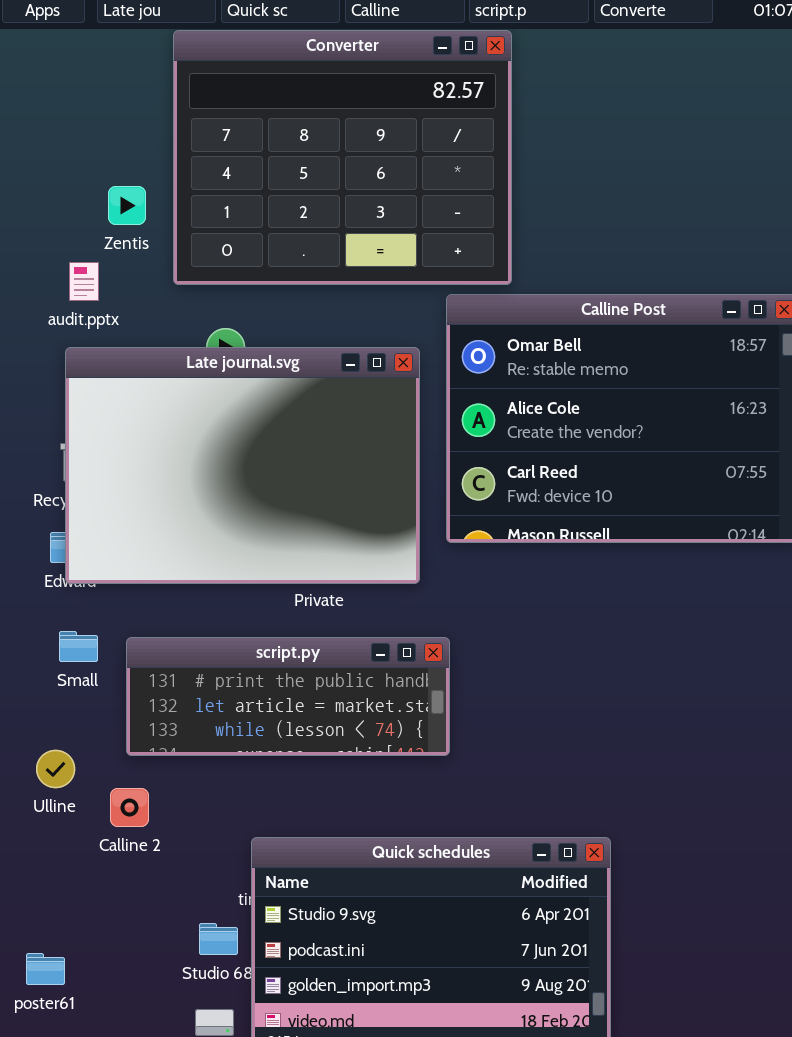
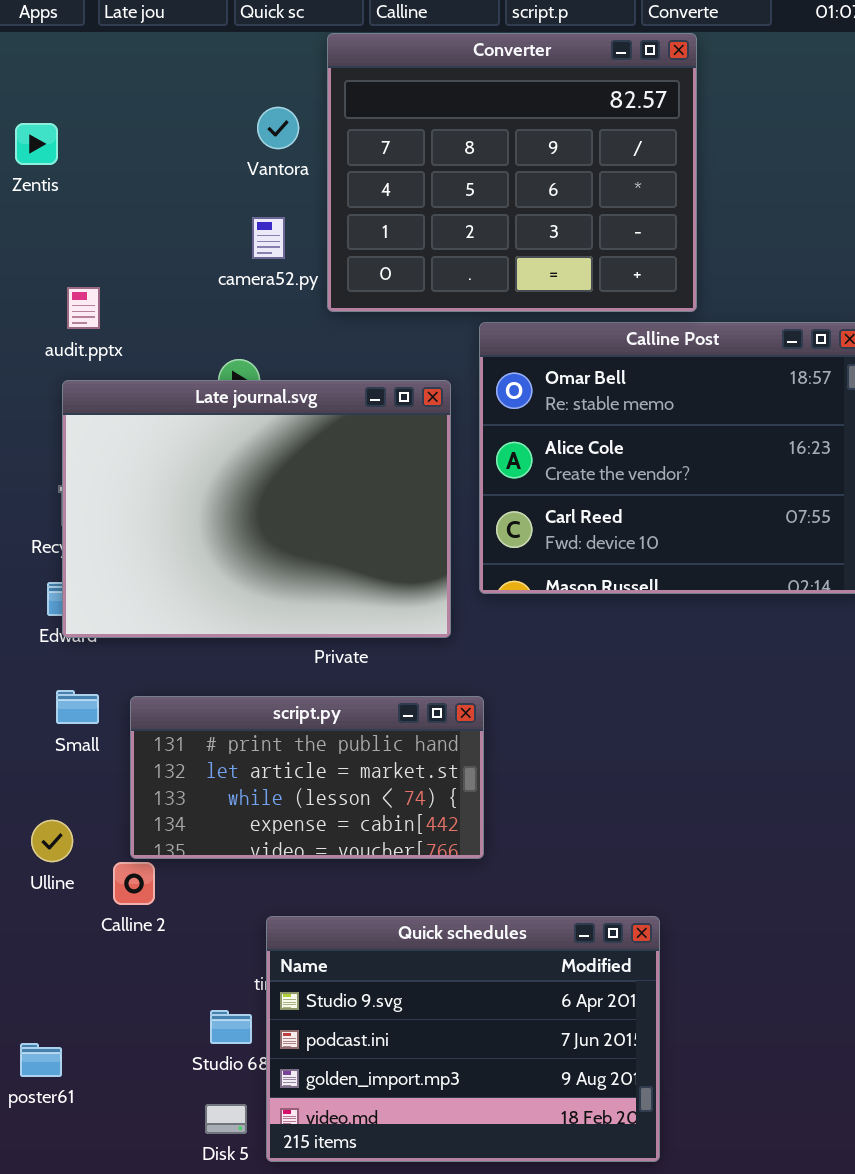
Converter: [173,30,512,285] -> [327,33,697,312], moved
Zentis: [108,186,146,225] -> [15,123,58,165], moved
script.py: [126,637,450,756] -> [130,696,484,859], resized

